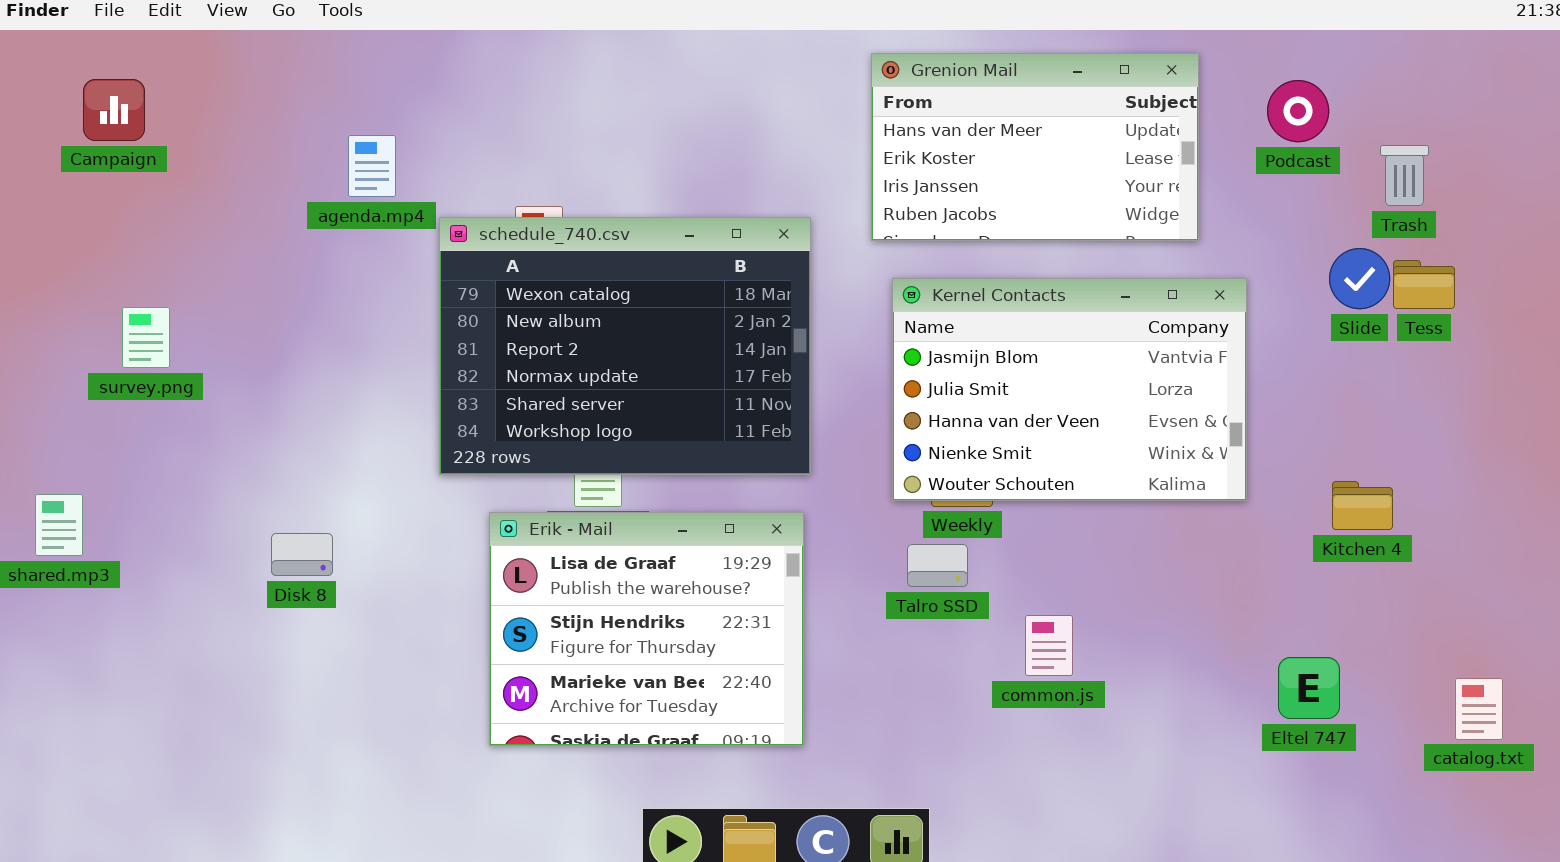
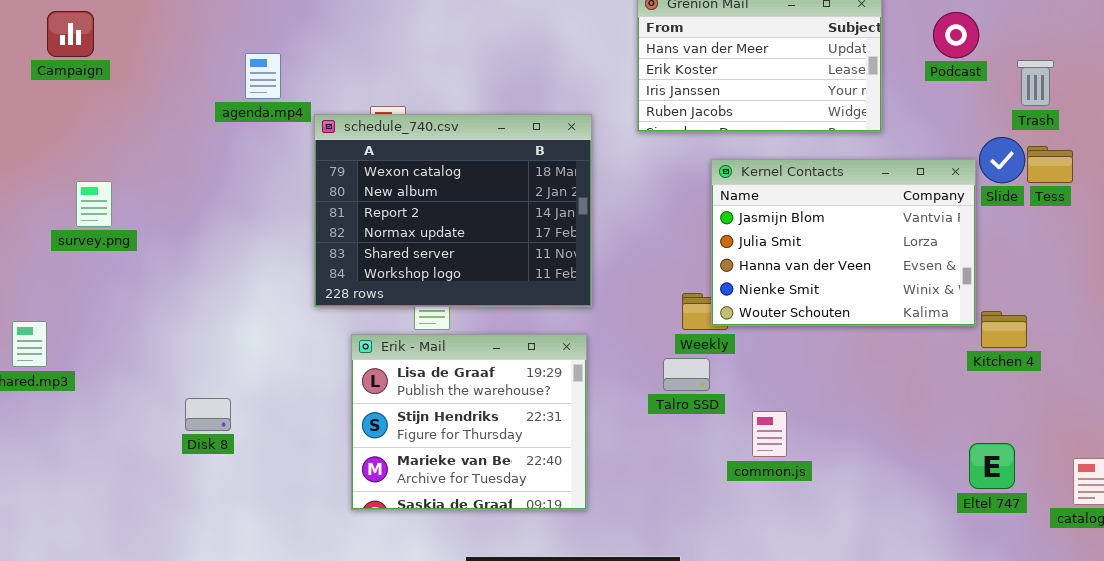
Kernel Contacts: [892,278,1247,501] -> [711,159,976,326], moved
Disk 8: [271,533,333,576] -> [185,398,231,431], moved
Eltel 747: [1278,657,1340,719] -> [969,443,1015,489], moved

